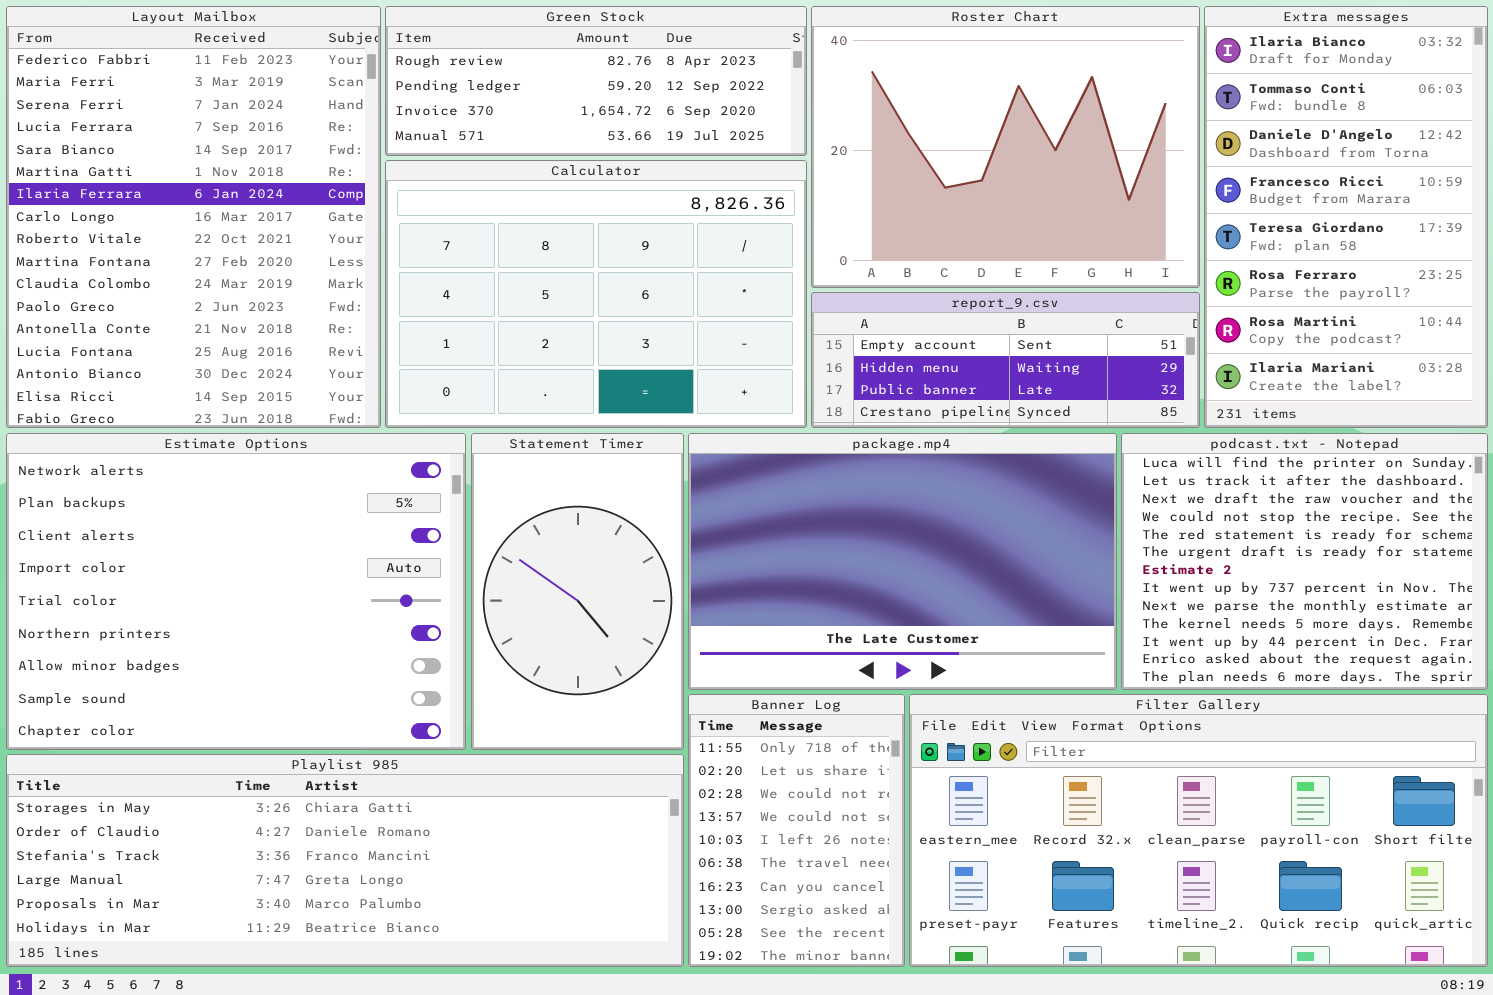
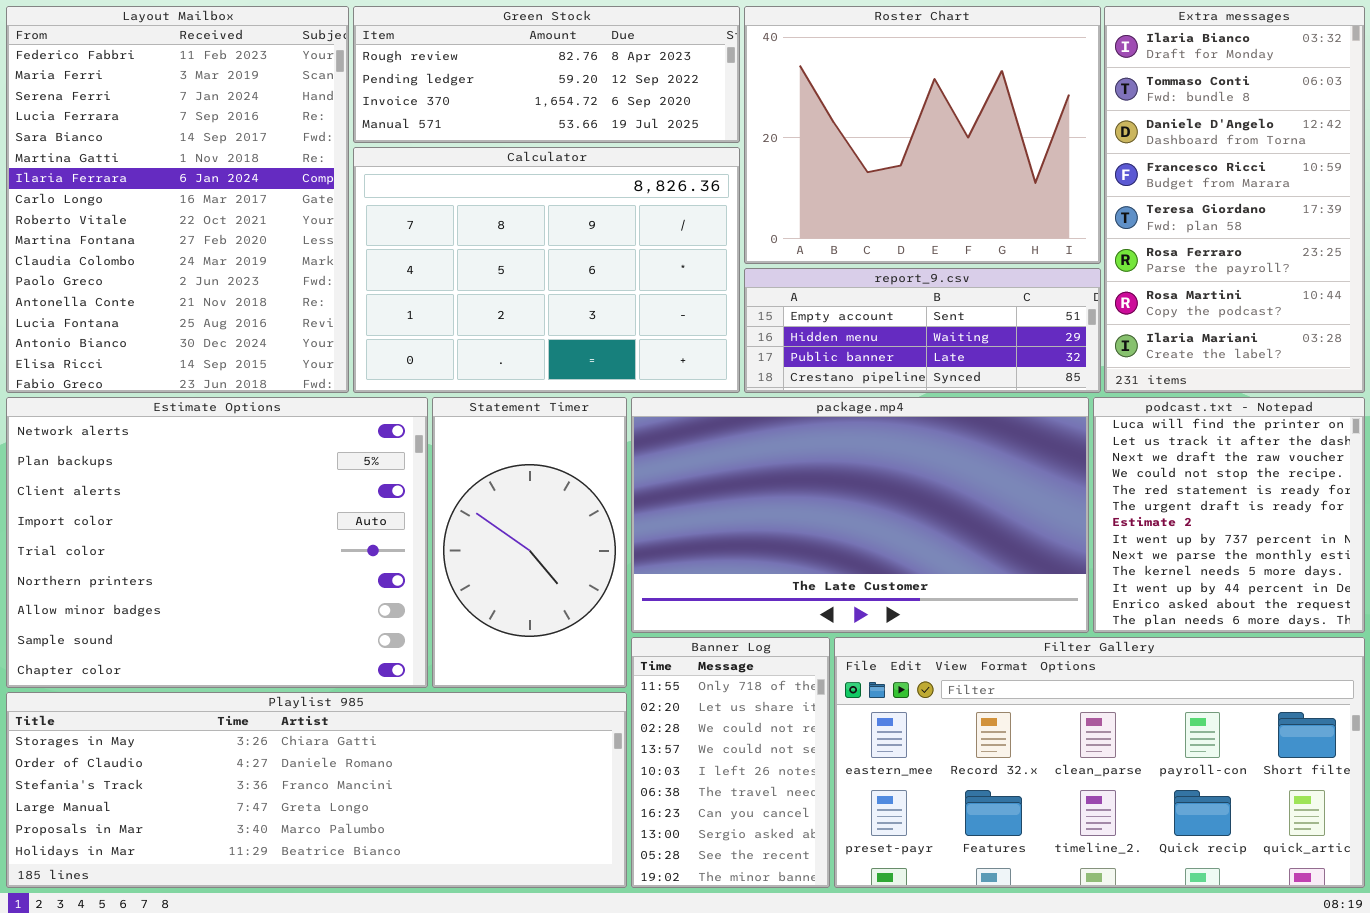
package.mp4: [688,433,1117,690] -> [631,397,1089,633], resized
podcast.txt - Notepad: [1121,433,1488,690] -> [1093,397,1365,633], resized

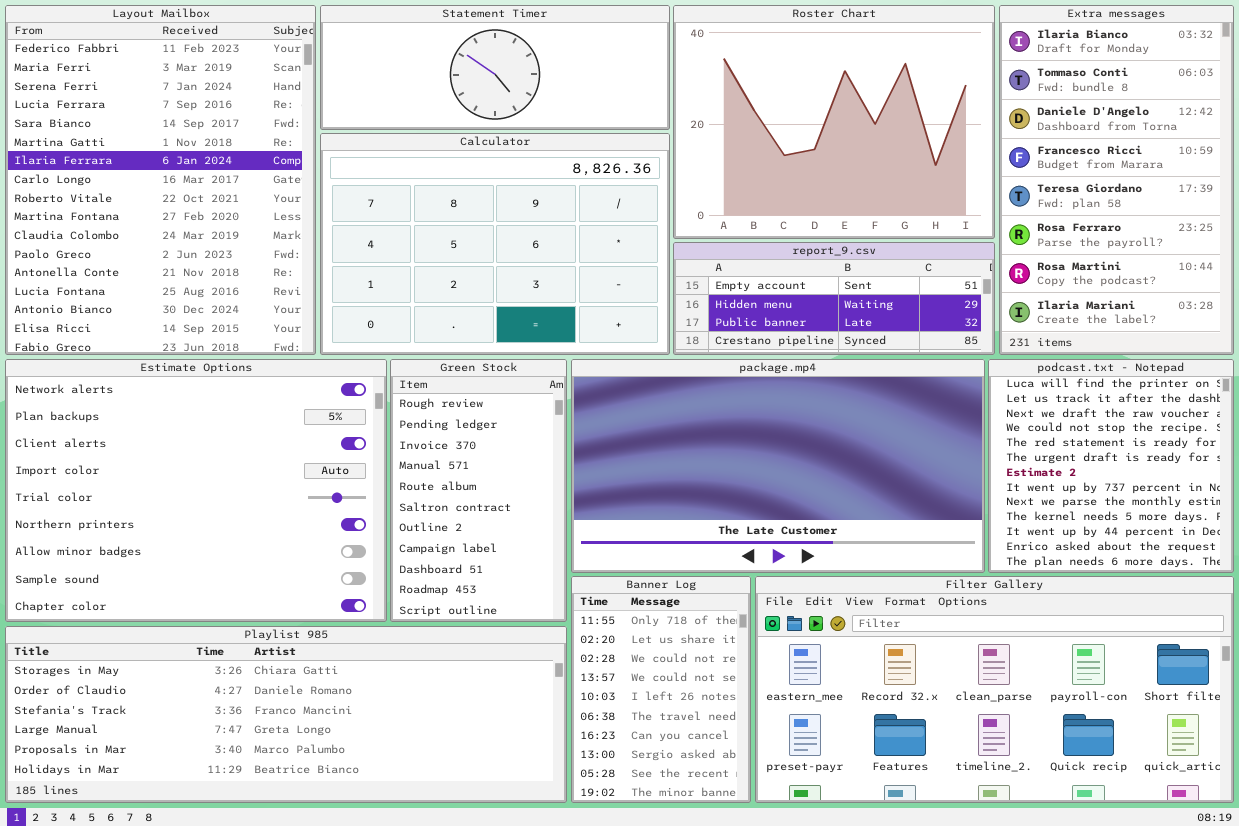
Green Stock: [353,6,740,143] -> [390,359,567,622], moved, resized
Statement Timer: [432,397,627,688] -> [320,5,670,130], moved, resized

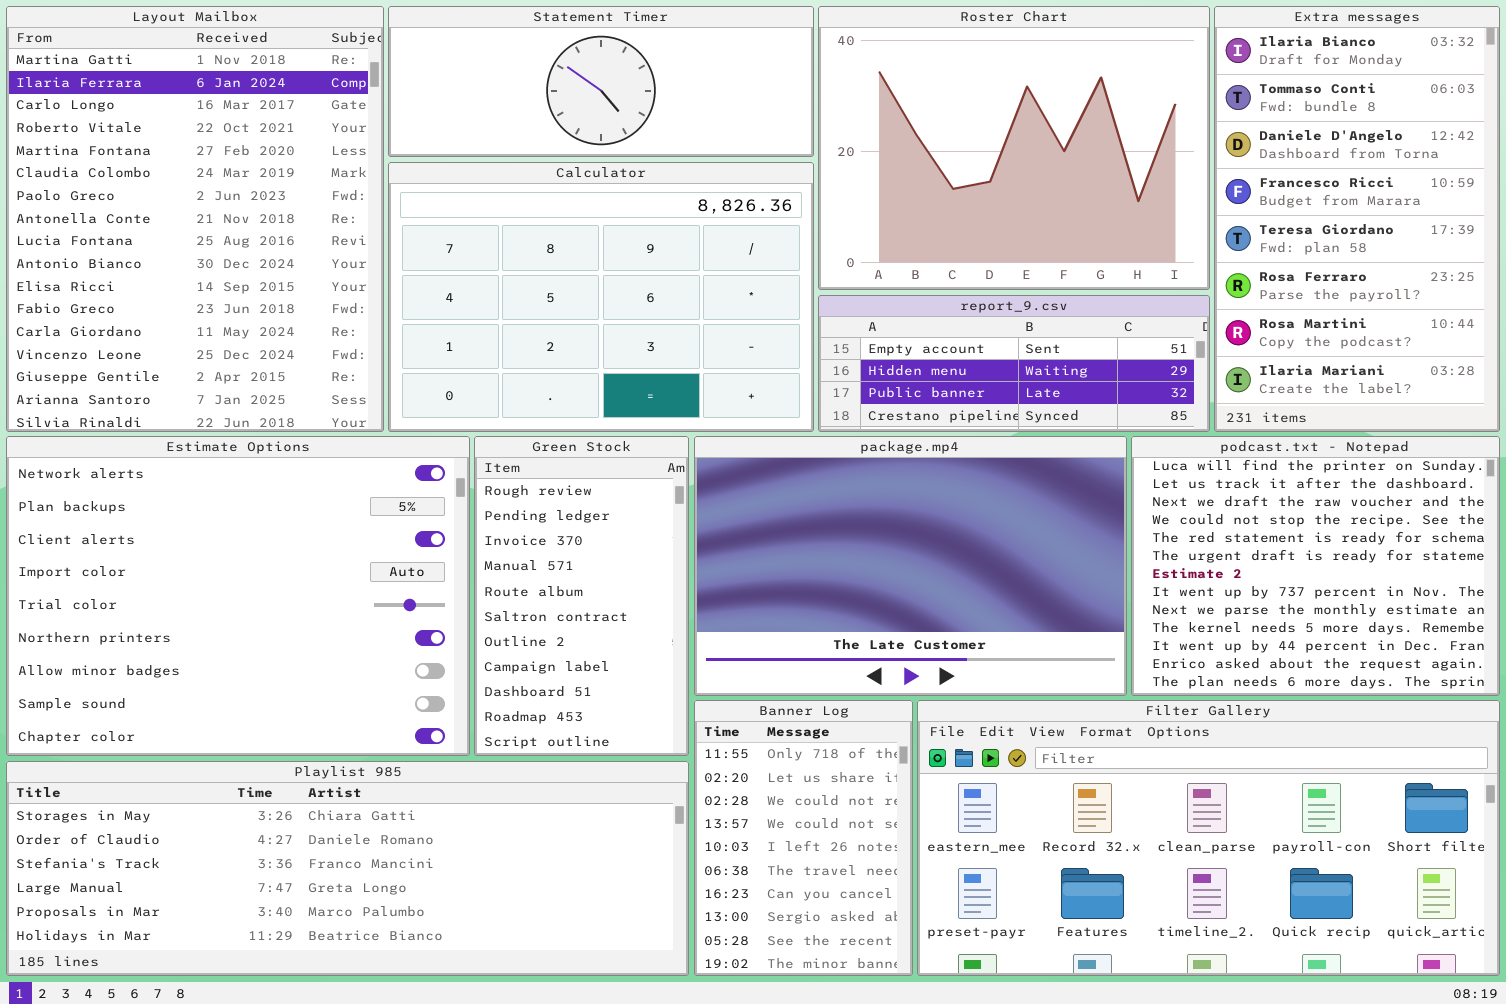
Layout Mailbox: [5,5,316,355] -> [6,6,384,432], scrolled down 5 rows
package.mp4: [571,359,985,573] -> [694,436,1127,696], resized
podcast.txt - Notepad: [988,359,1234,573] -> [1131,436,1500,696], resized

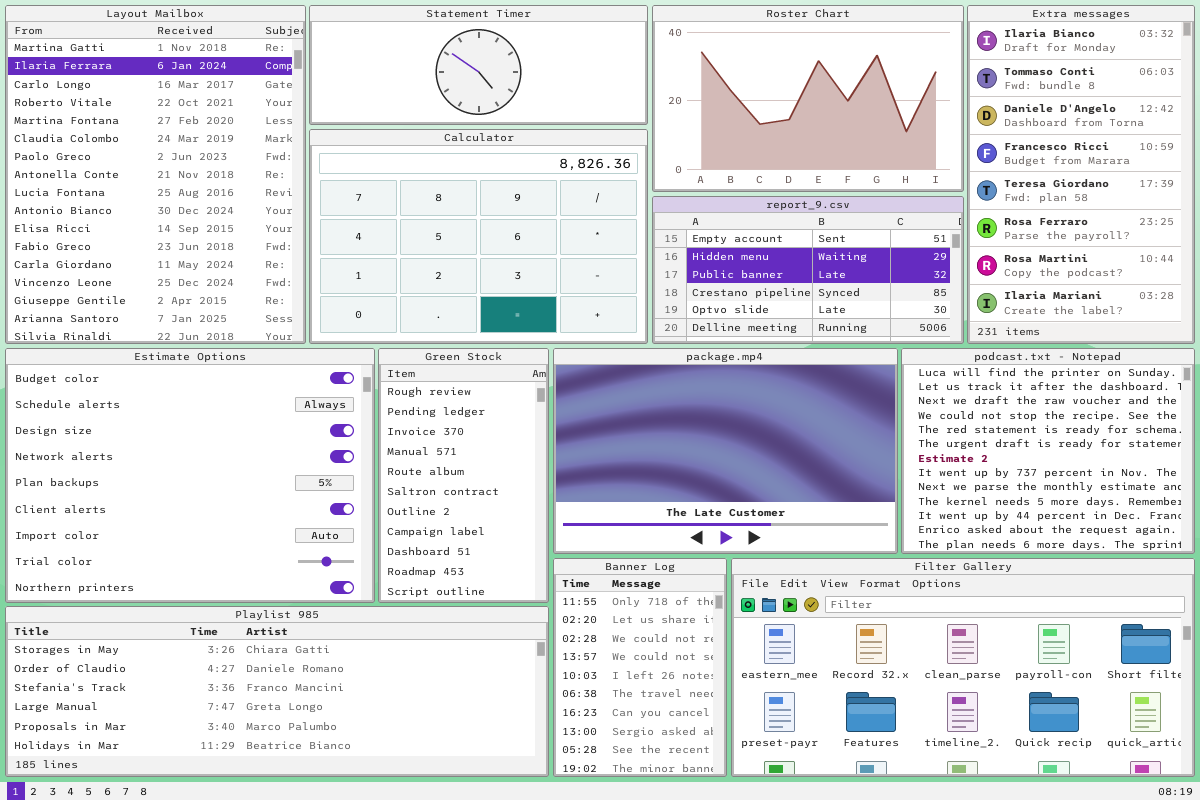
Roster Chart: [818,6,1210,290] -> [652,5,964,192], resized
report_9.csv: [818,295,1210,432] -> [652,196,964,344], resized
Estimate Options: [6,436,470,756] -> [5,348,375,603], scrolled up 3 rows

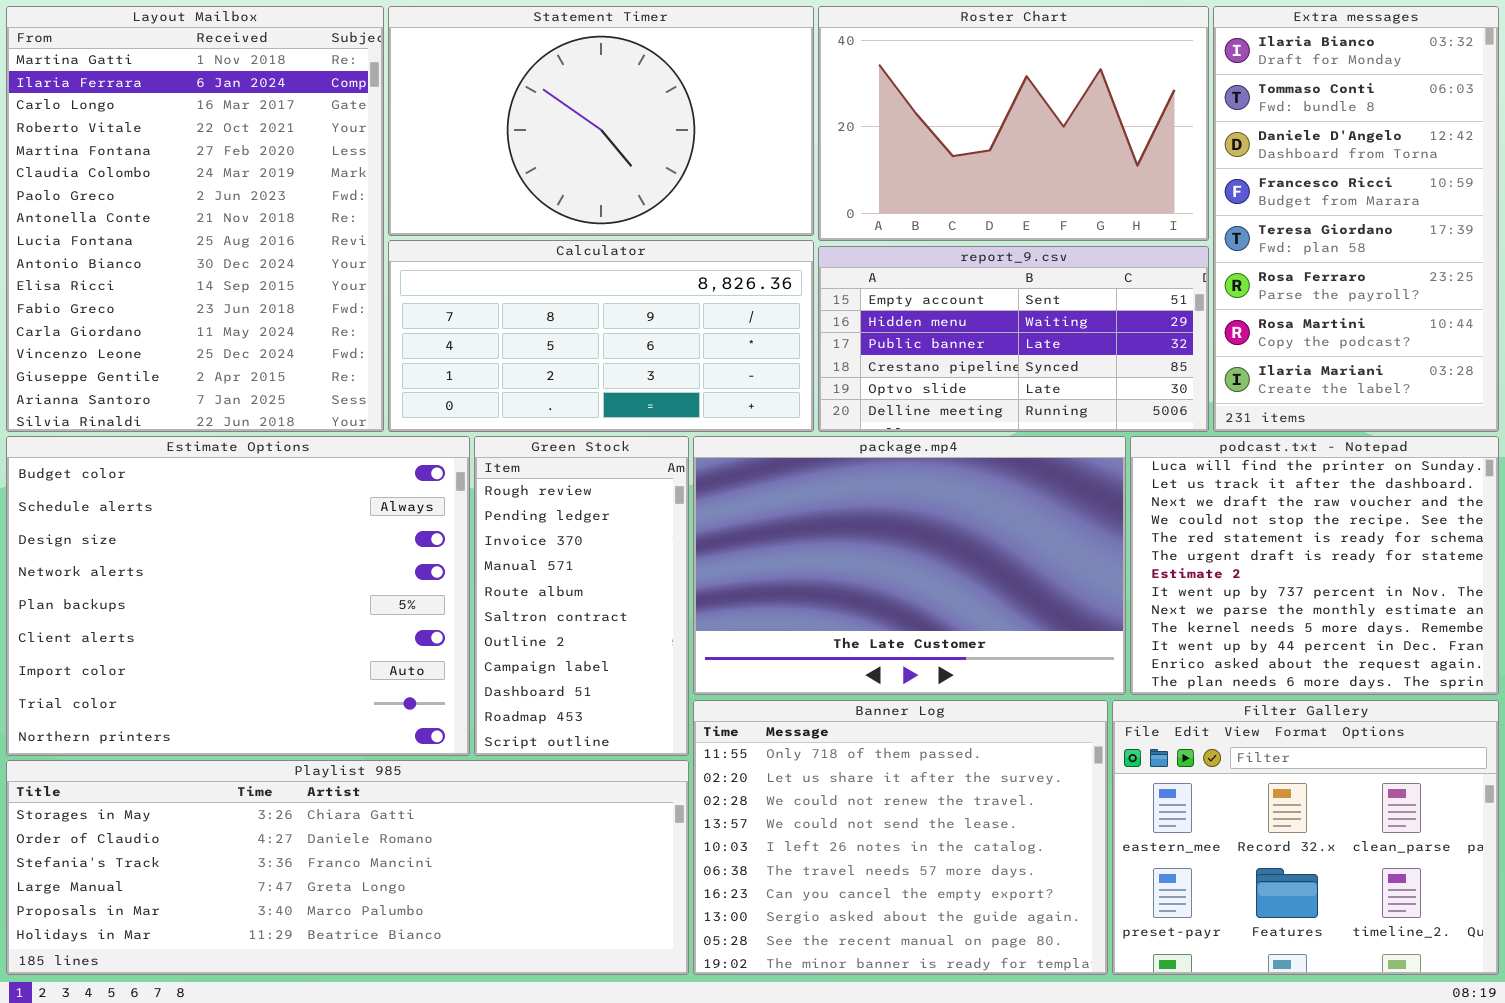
Statement Timer: [309,5,648,125] -> [388,6,814,236], resized
Calculator: [309,129,648,344] -> [388,240,814,432], resized
Banner Log: [553,558,727,777] -> [693,700,1108,975], resized
Filter Gallery: [731,558,1195,777] -> [1112,700,1499,975], resized

